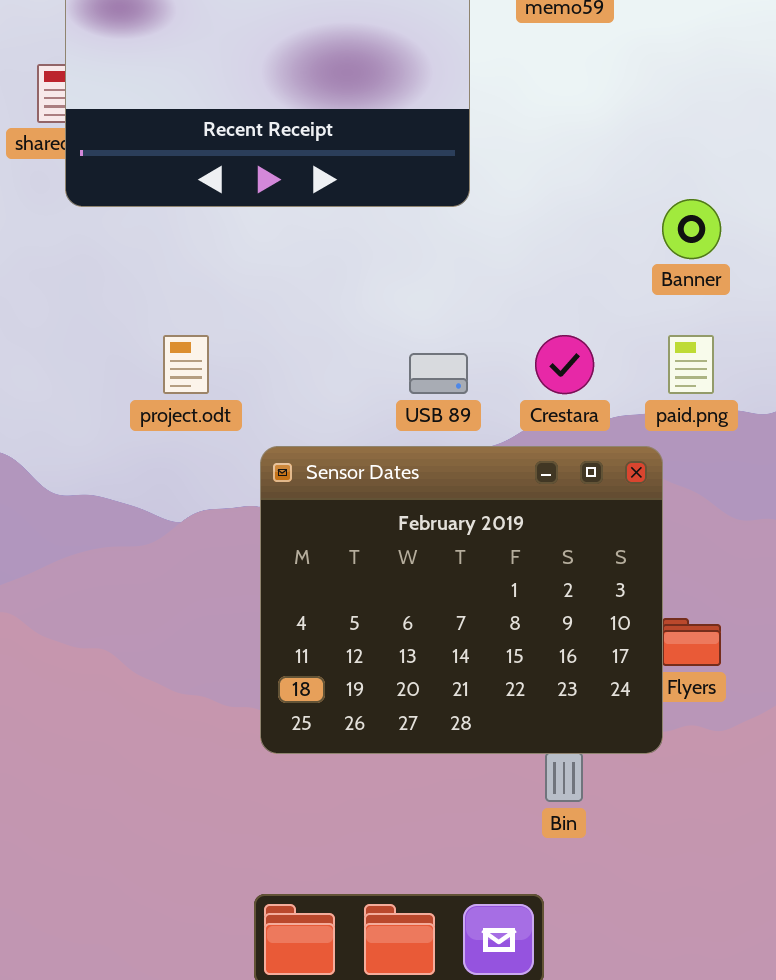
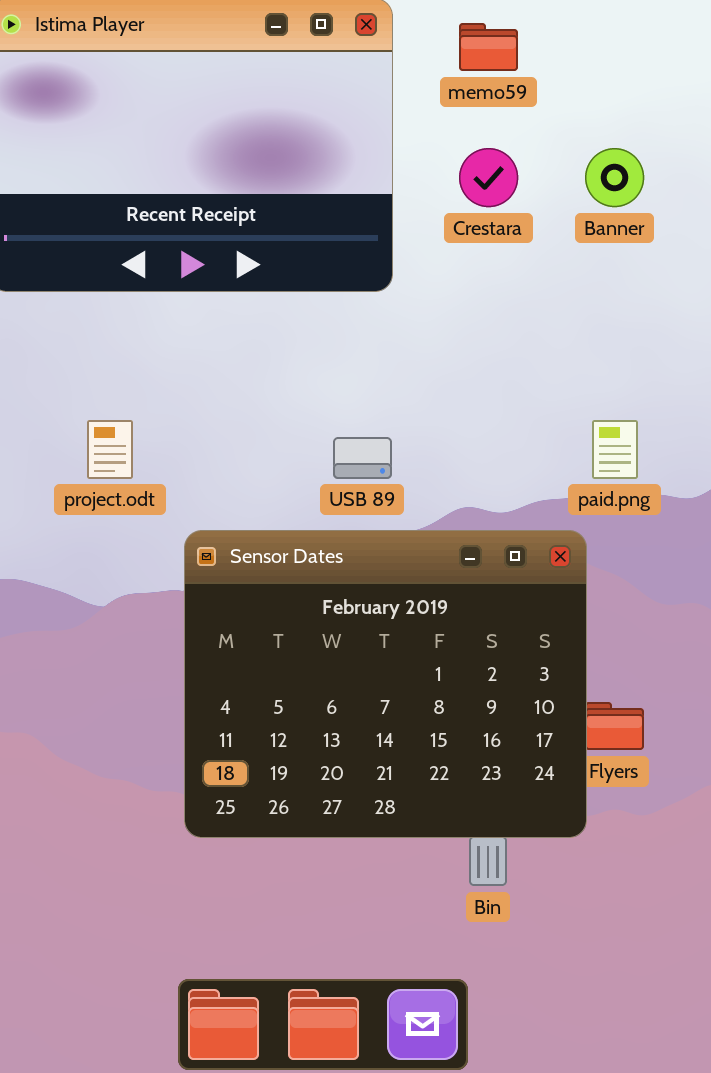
Banner: [662,199,721,259] -> [585,148,644,207], moved
Crestara: [535,335,594,394] -> [459,148,518,207], moved

